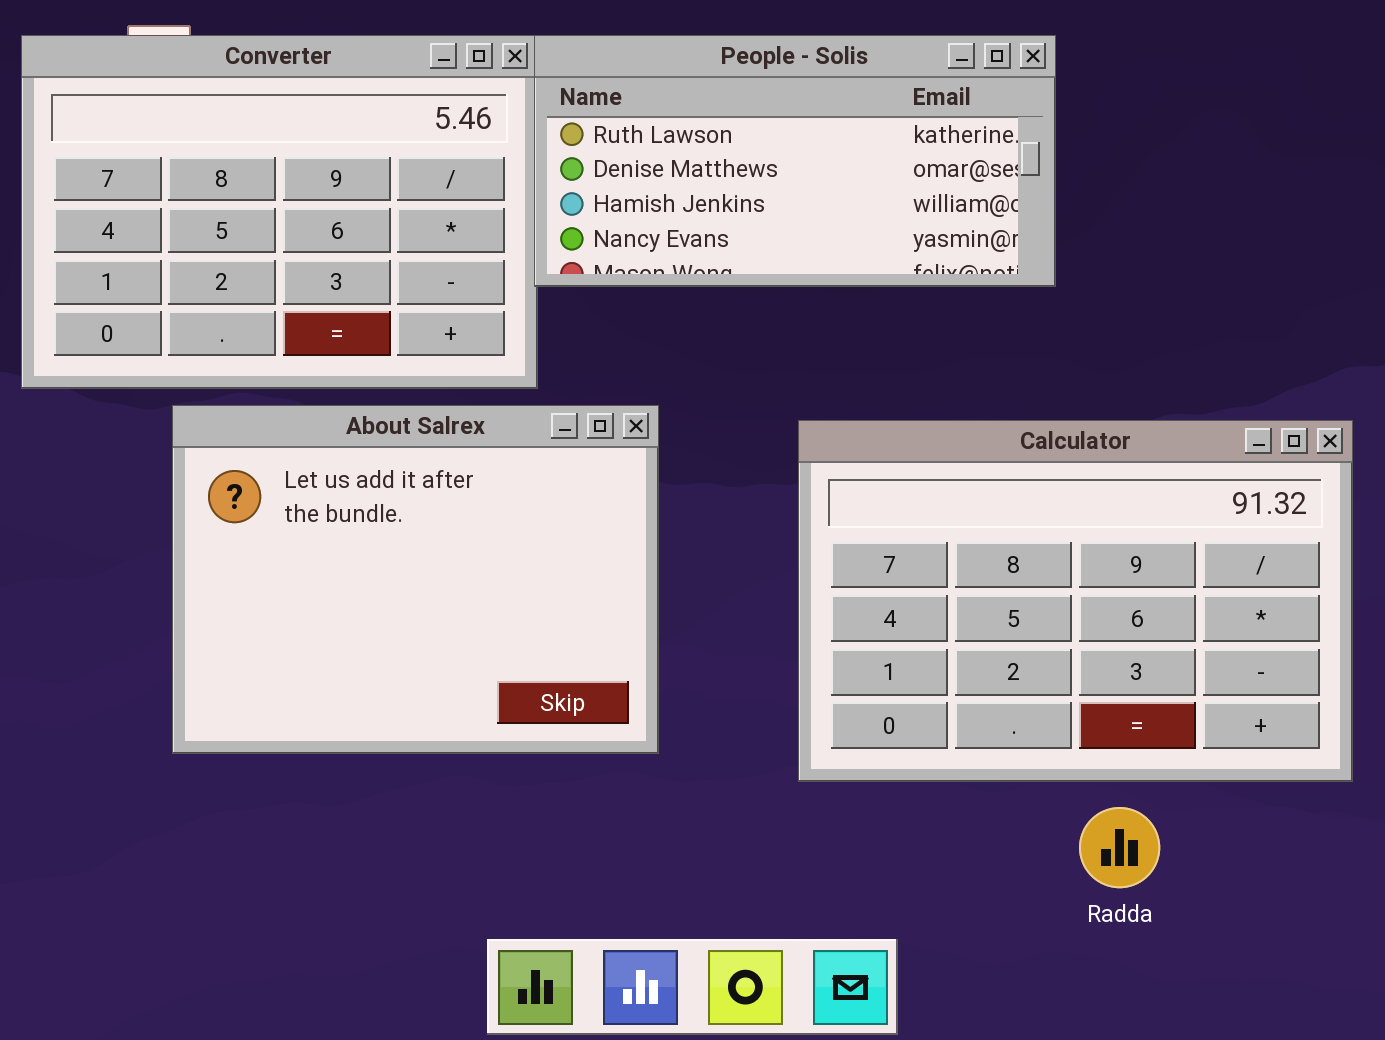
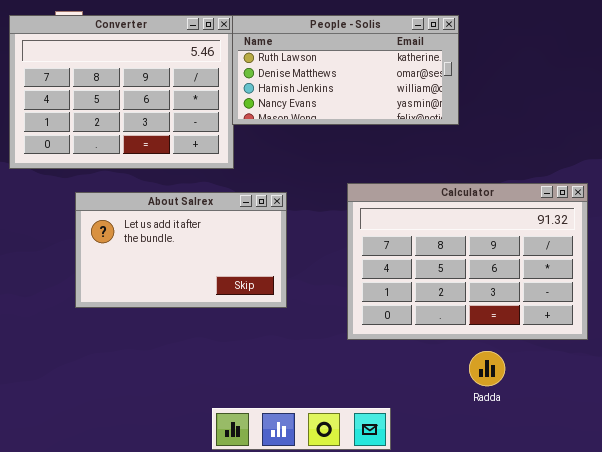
About Salrex: [172,405,659,754] -> [75,192,287,308], moved, resized

